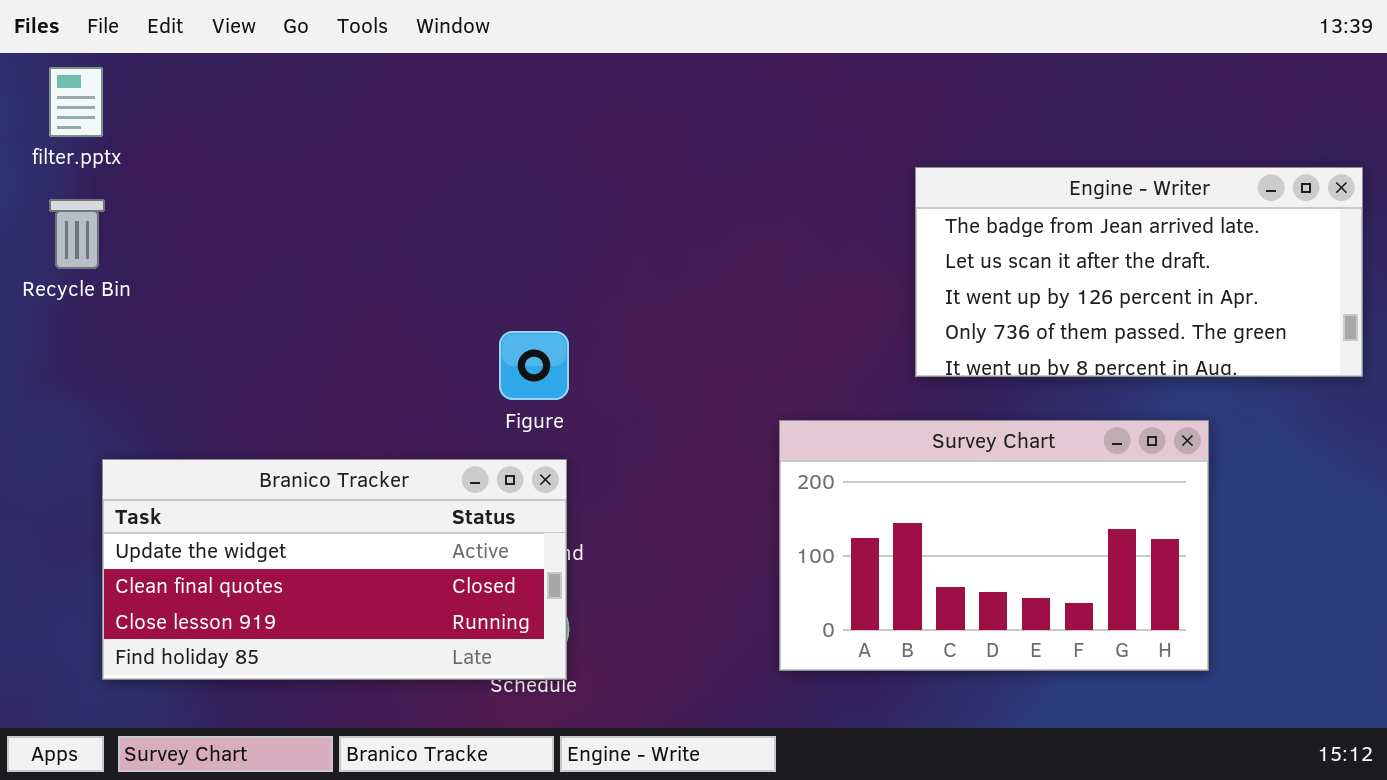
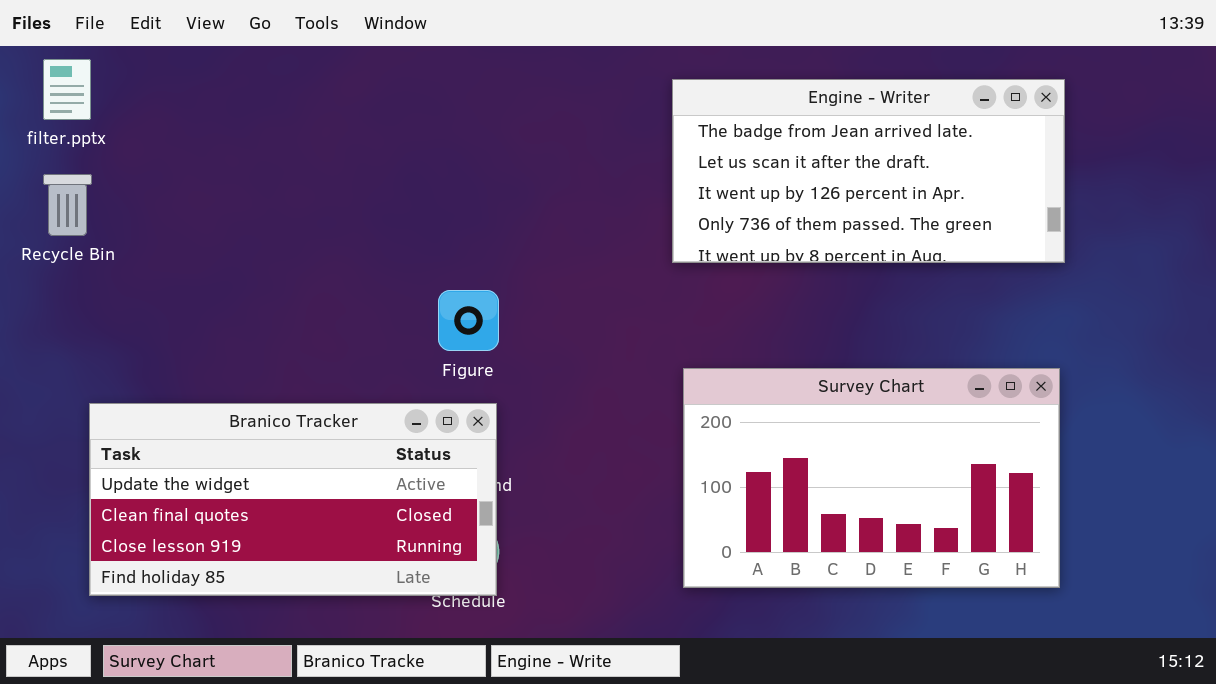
Engine - Writer: [915,167,1363,377] -> [672,79,1065,263], moved

